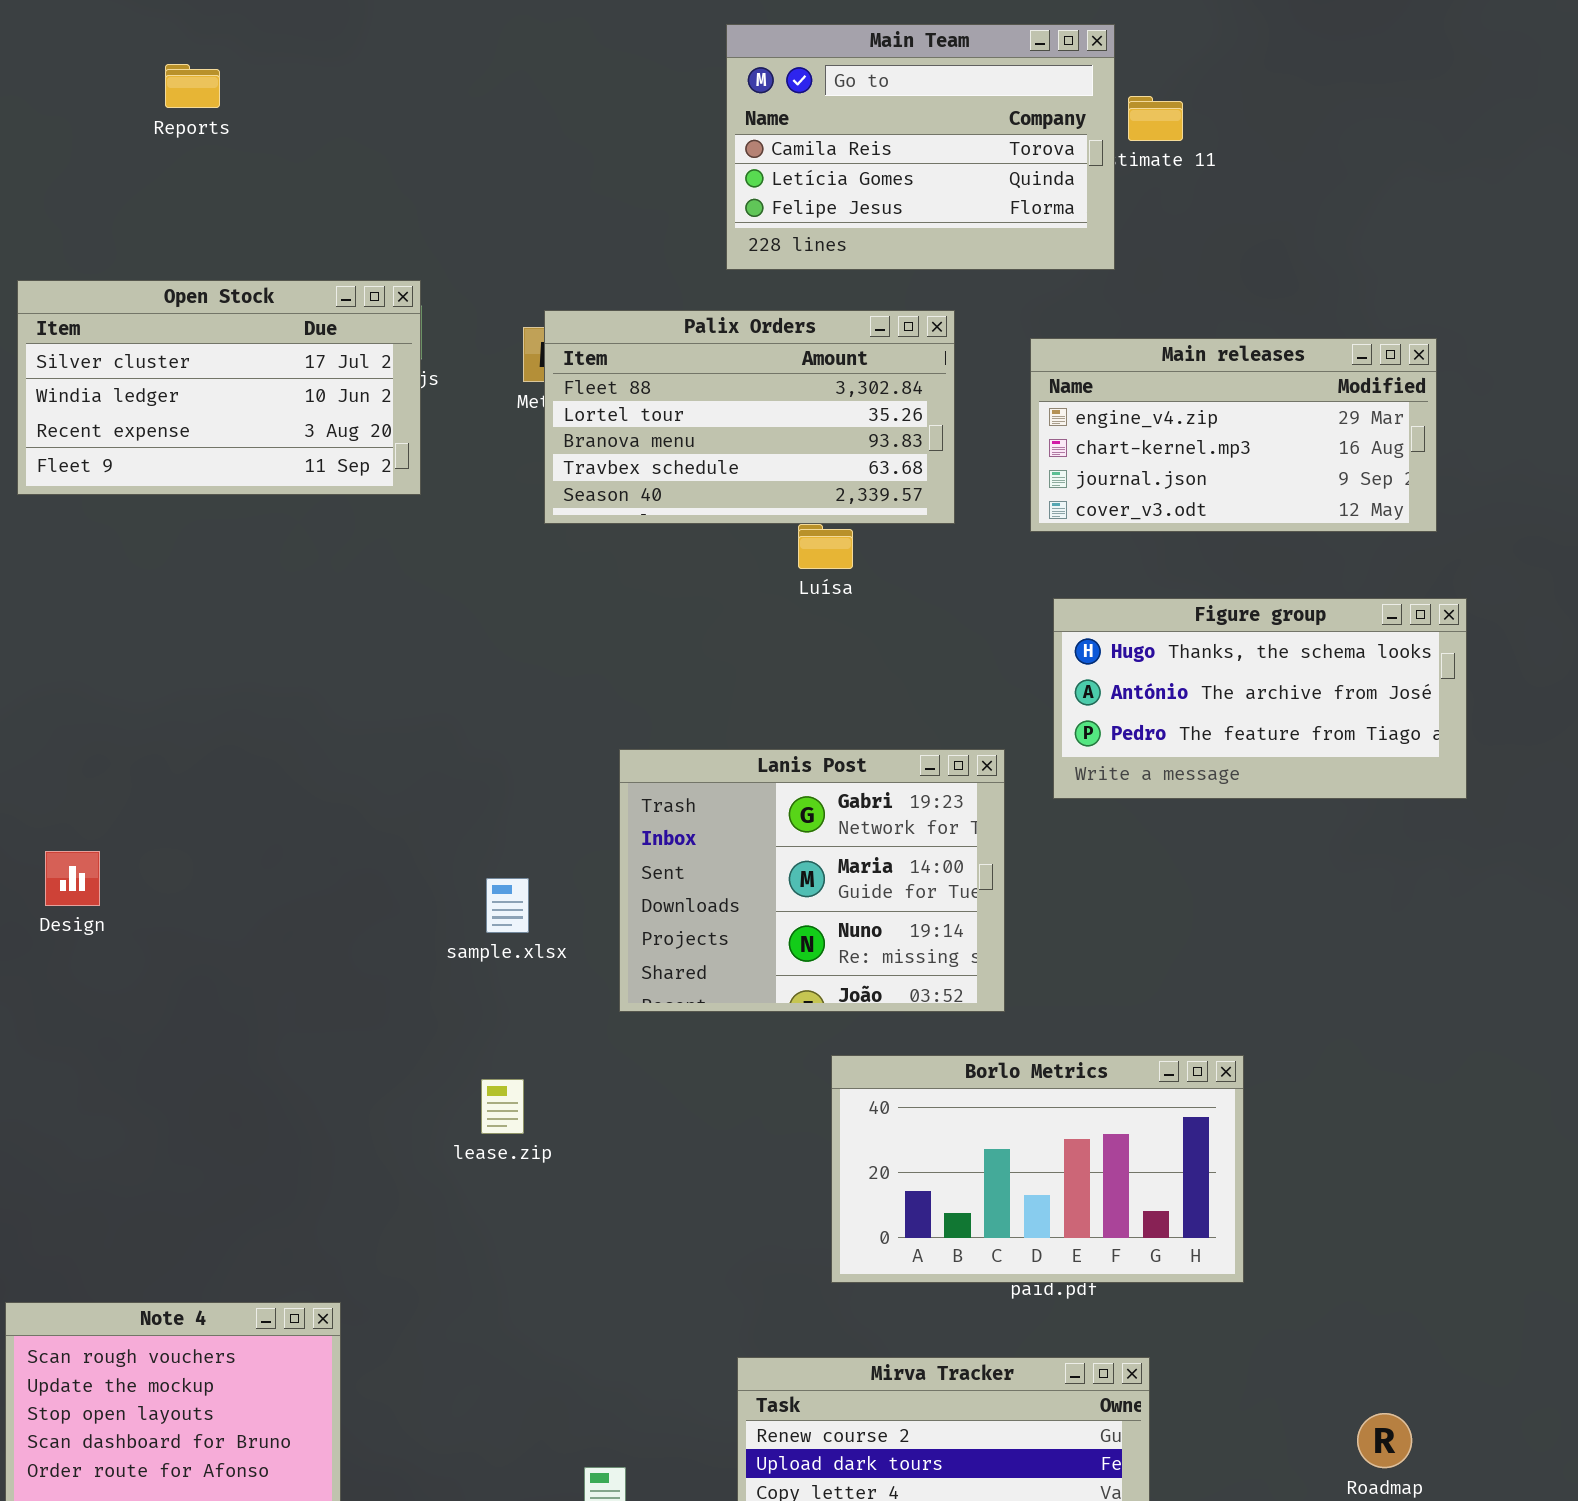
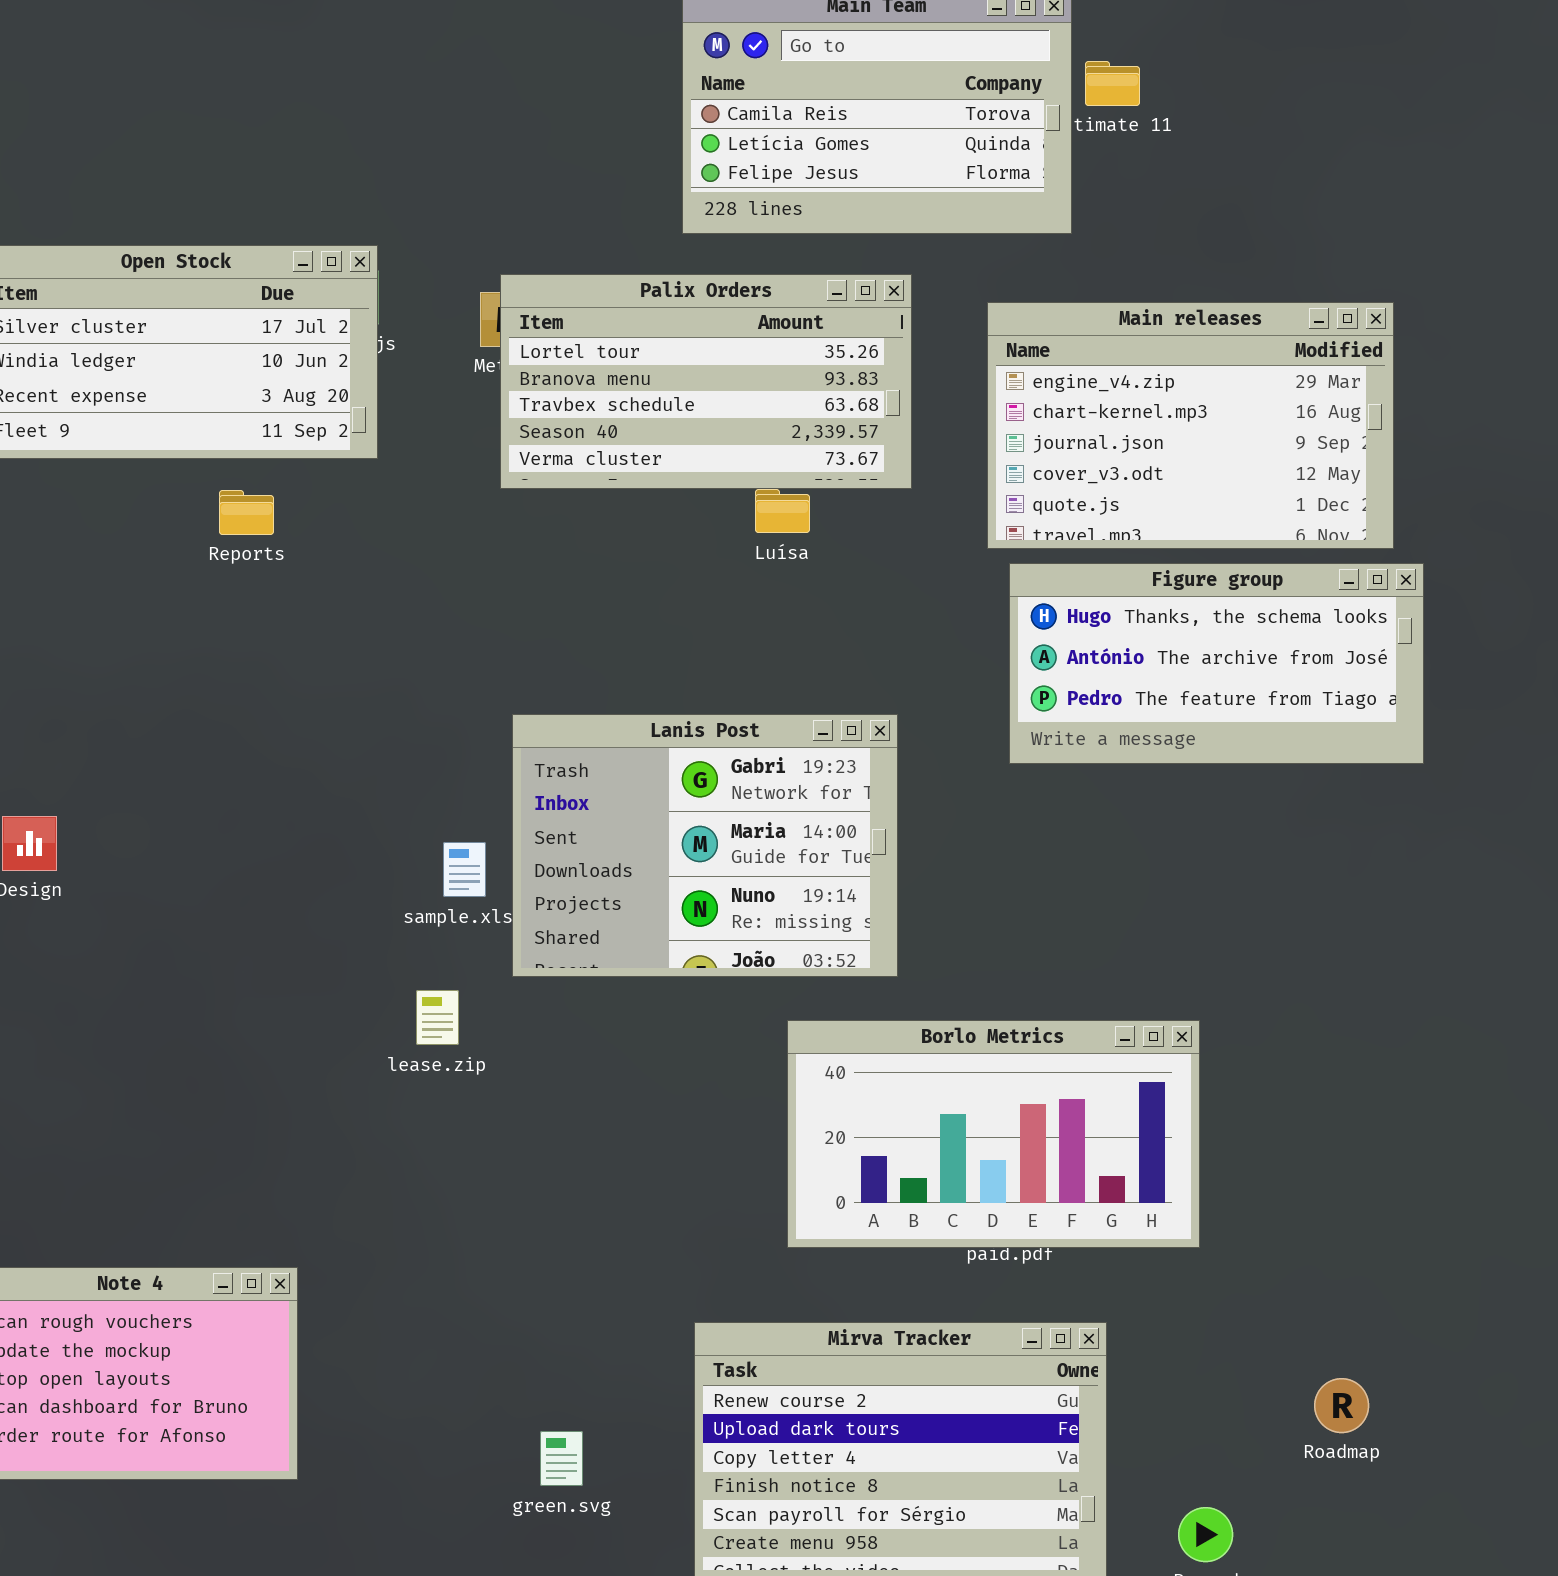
Reports: [165,64,220,108] -> [219,490,274,535], moved
Palix Orders: [544,310,955,524] -> [500,274,912,489], scrolled down 1 row
Main releases: [1030,338,1437,532] -> [987,302,1394,549], resized
Lanis Post: [619,749,1005,1012] -> [512,714,898,977], moved
lease.zip: [481,1079,524,1134] -> [416,990,459,1045], moved

